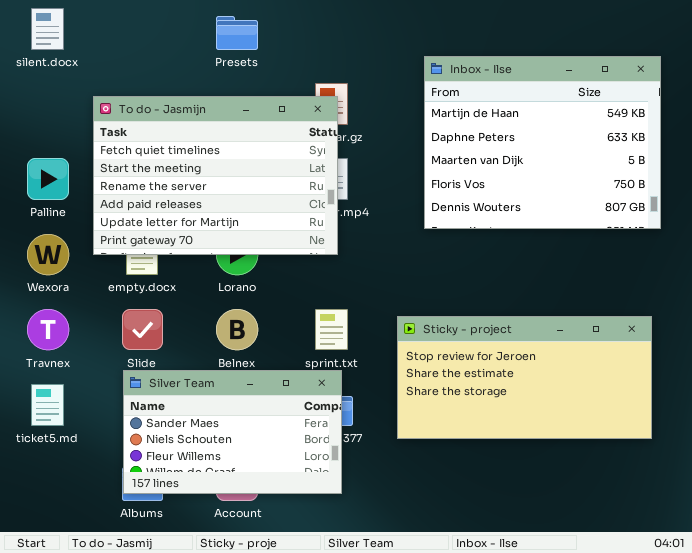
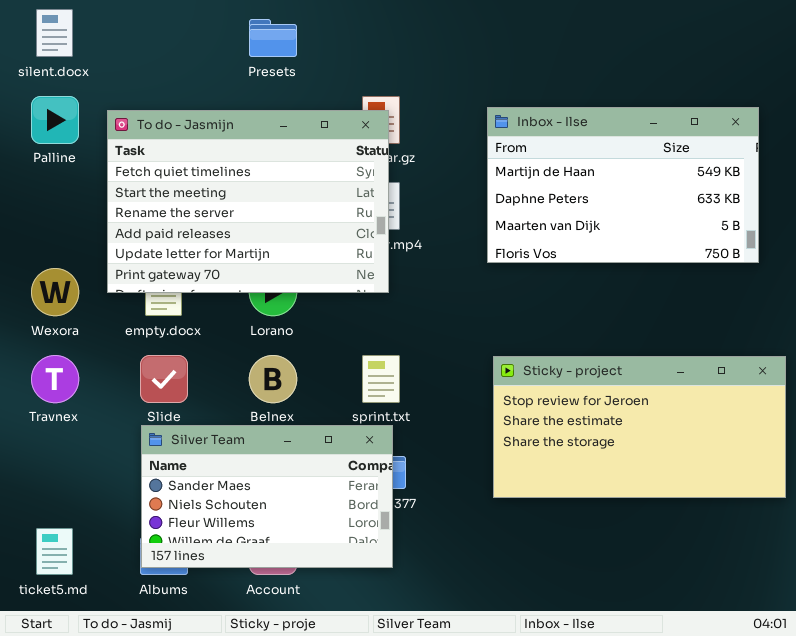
Inbox - Ilse: [424,56,661,229] -> [487,107,759,263], resized
Palline: [27,158,69,200] -> [31,96,79,144], moved
Sticky - project: [397,316,652,439] -> [493,356,786,498], moved
ticket5.md: [31,384,64,426] -> [36,528,73,575], moved

